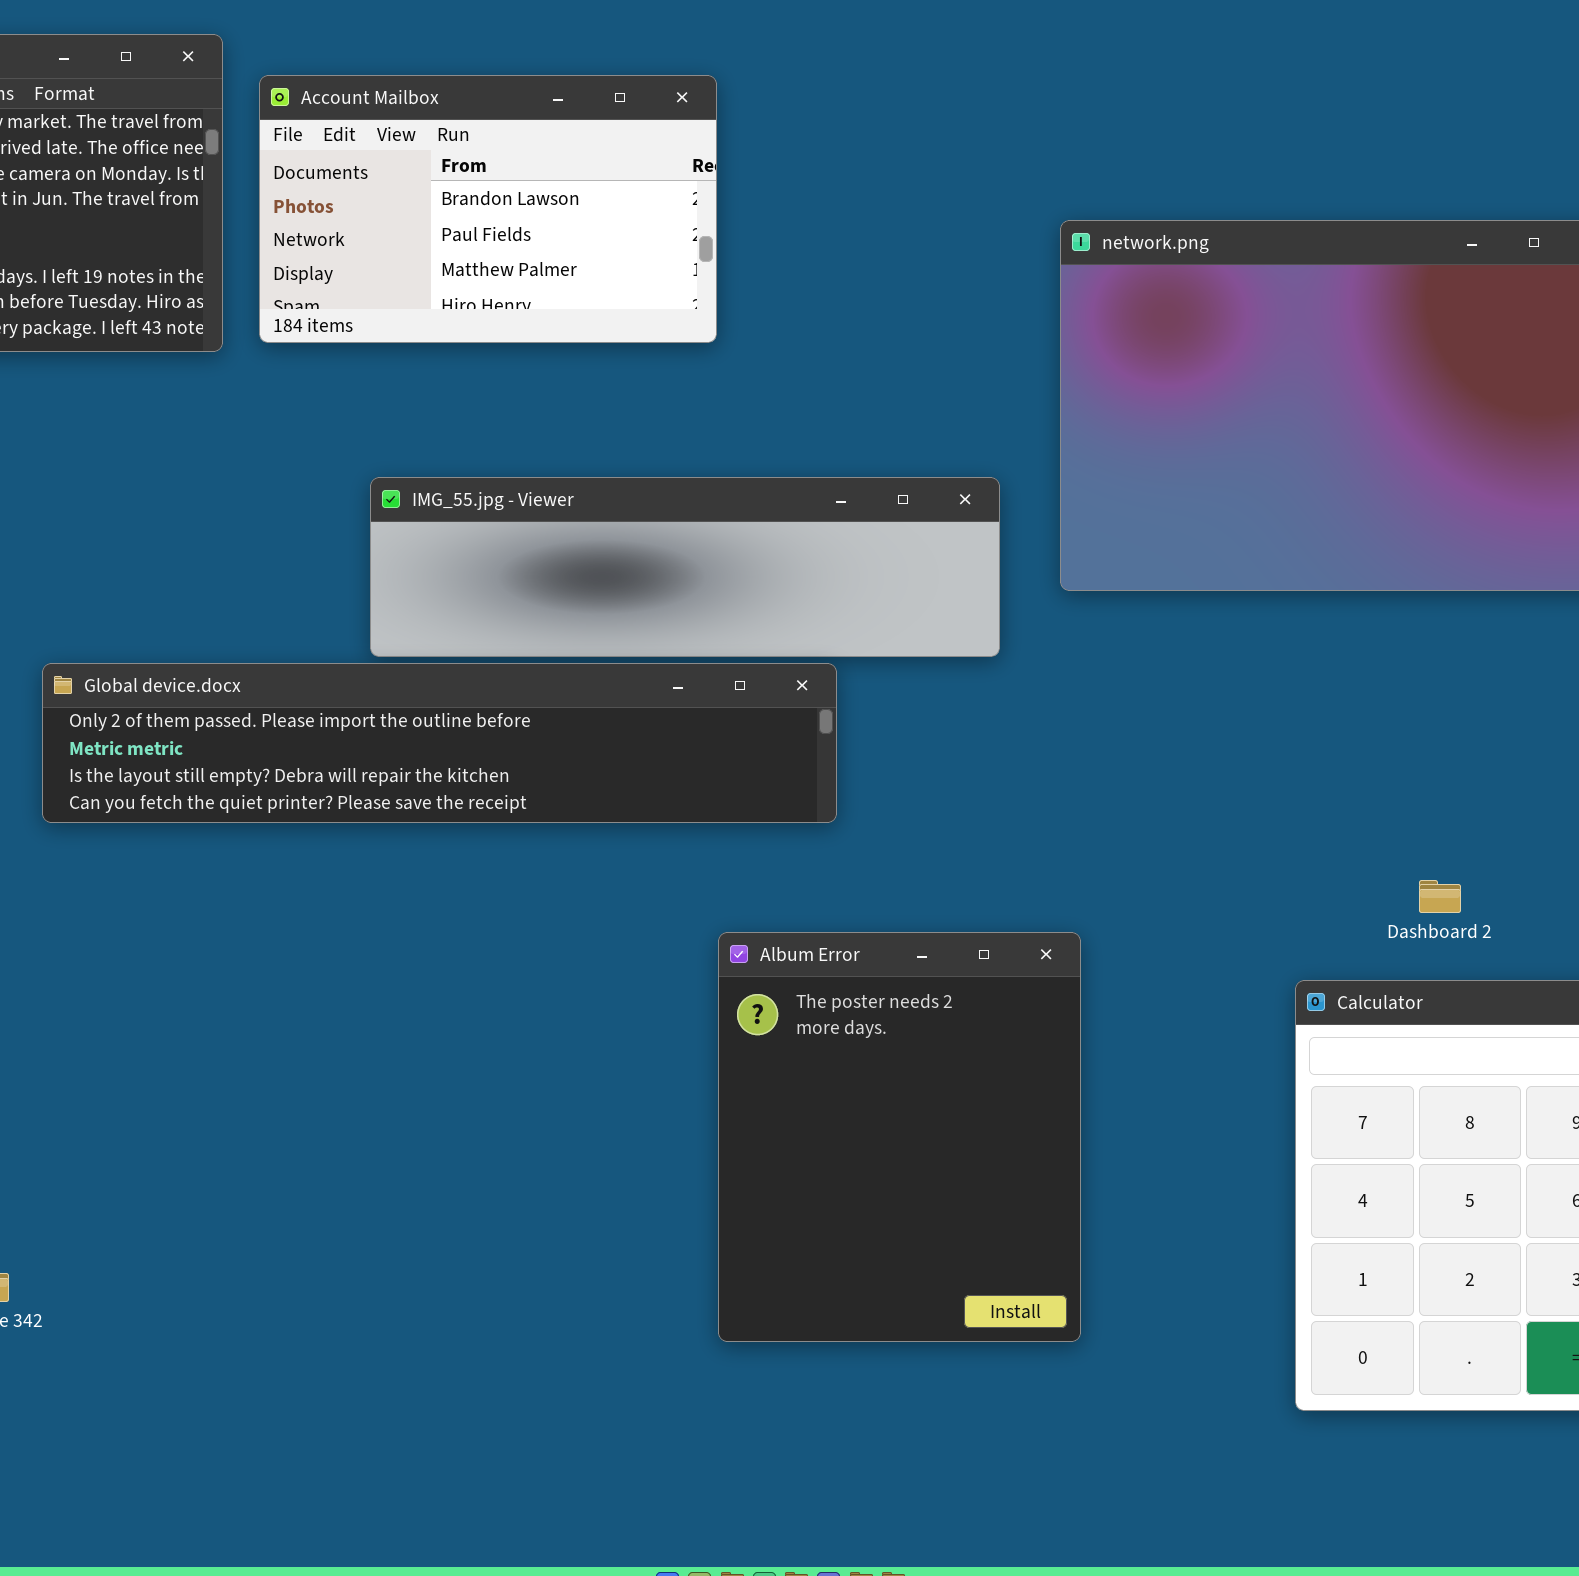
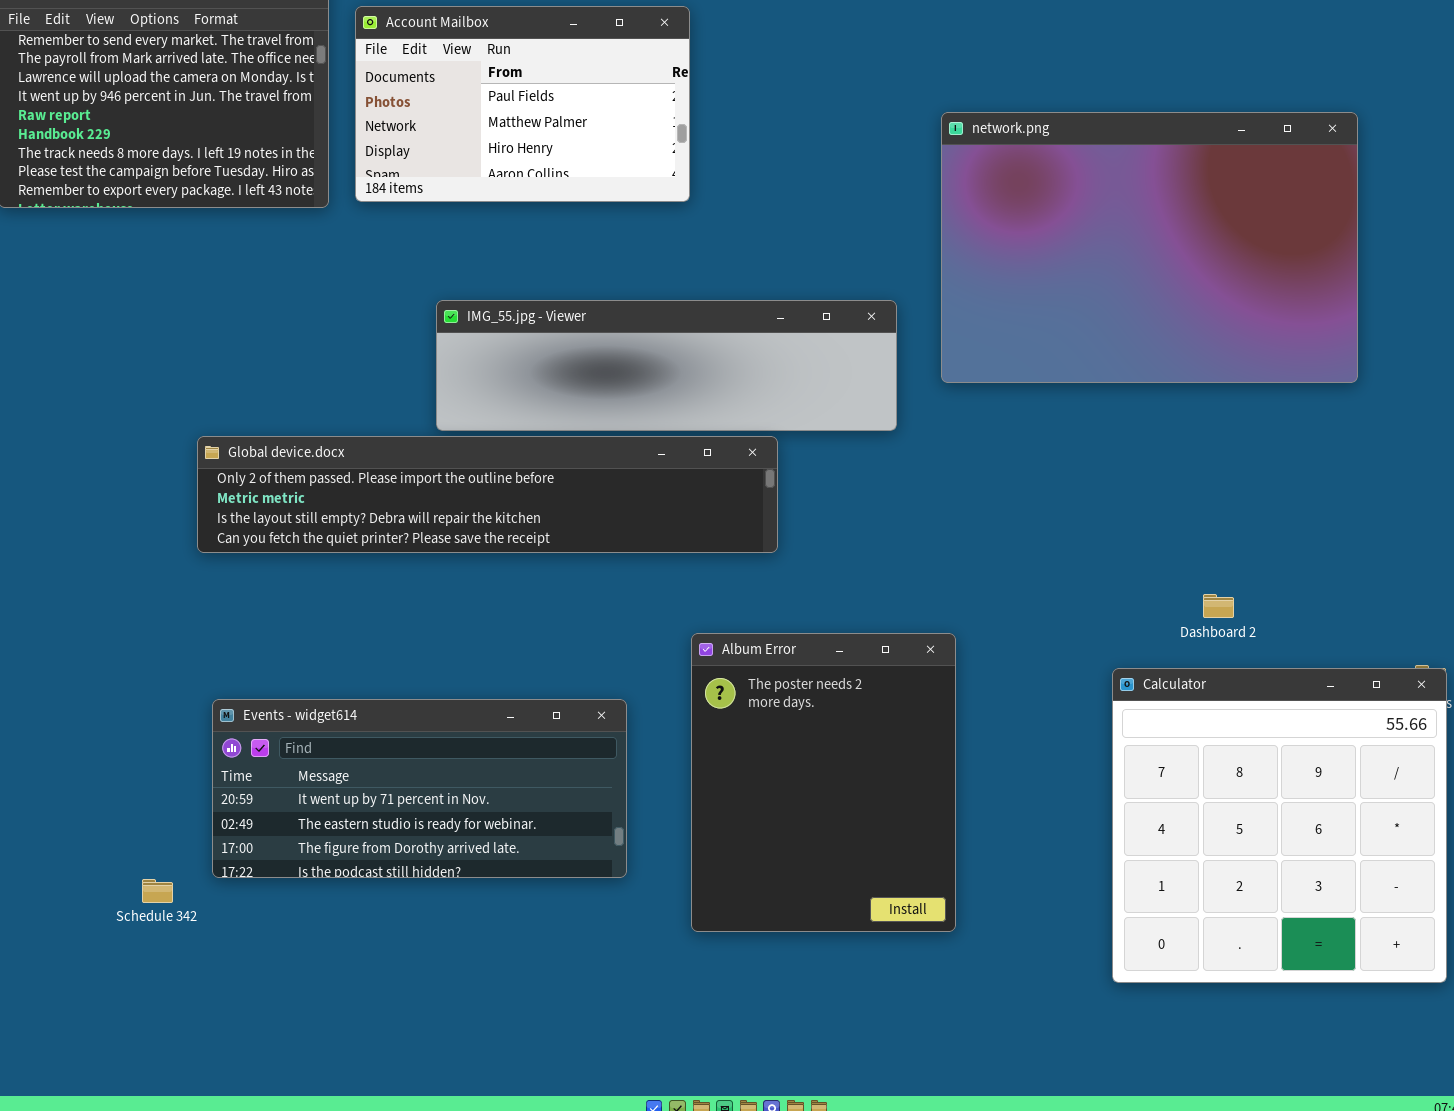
Account Mailbox: [259,75,717,343] -> [355,6,690,202], scrolled down 1 row
Events - widget614: none -> [212,699,627,878], opened

